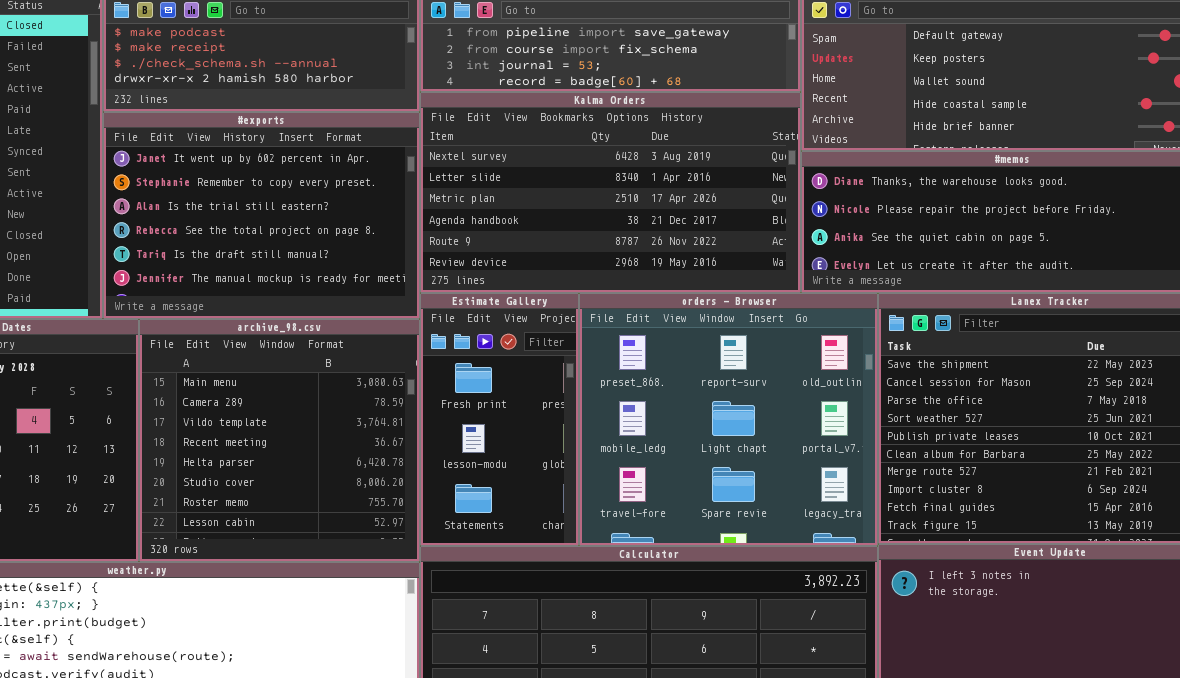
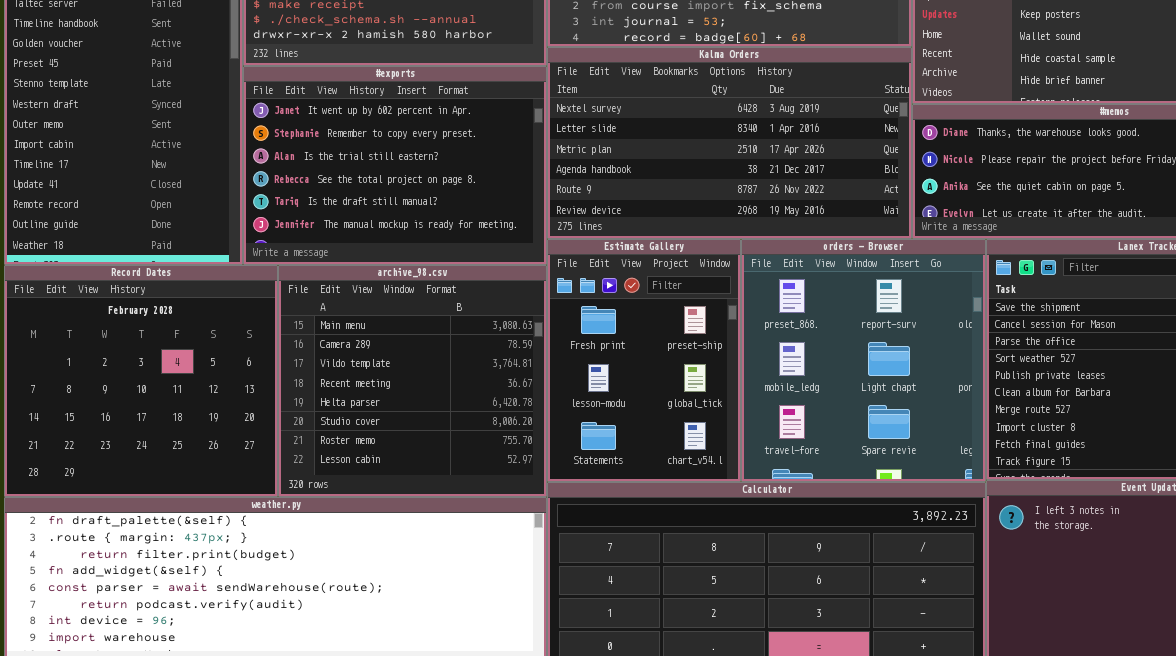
Estimate Gallery: [420,293,579,546] -> [547,239,741,482], resized
orders - Browser: [579,293,878,546] -> [741,239,986,482], resized

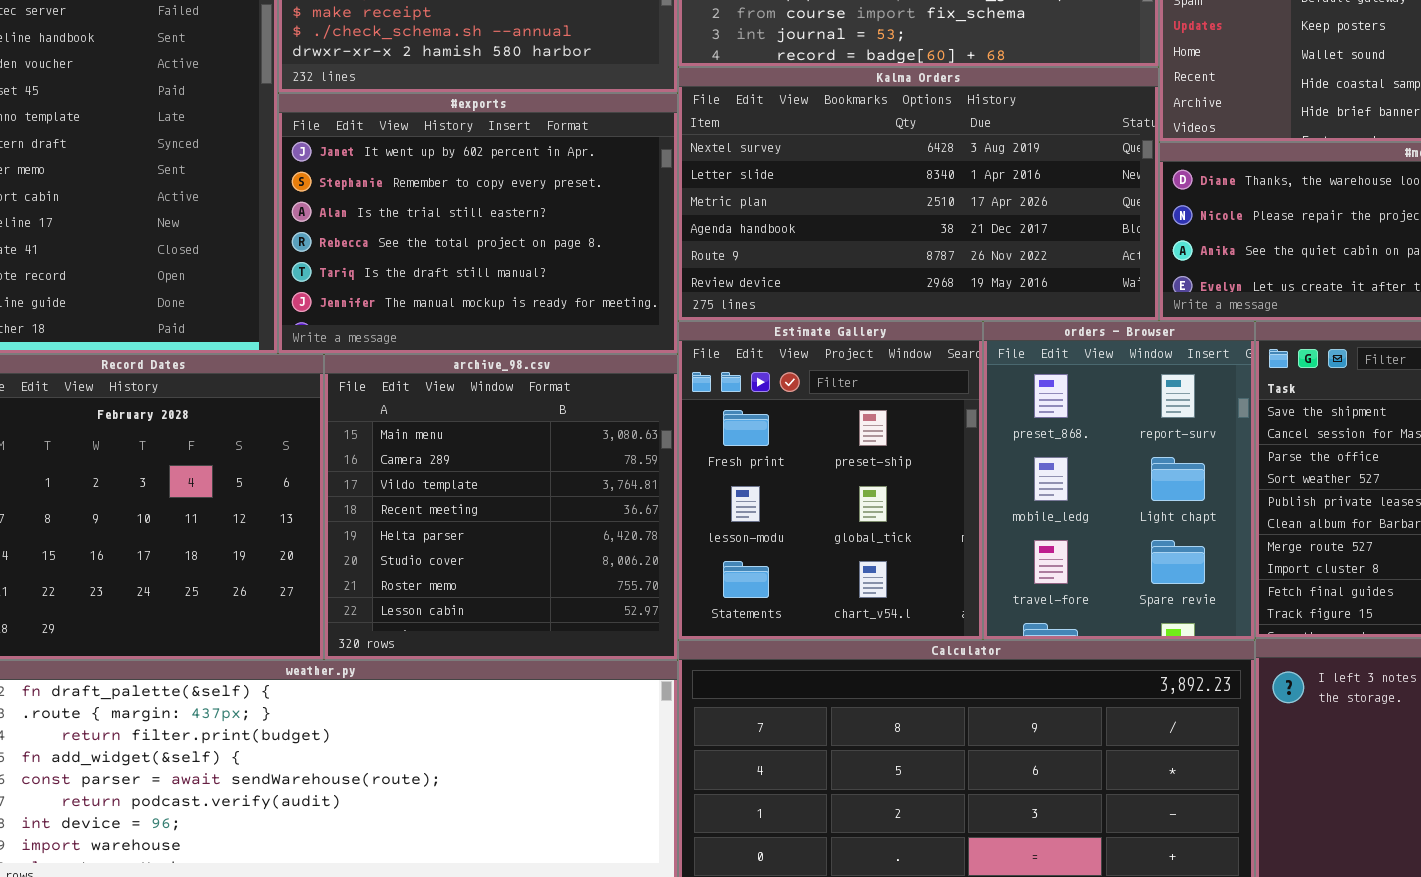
Estimate Gallery: [547,239,741,482] -> [678,321,983,640], resized
orders - Browser: [741,239,986,482] -> [983,321,1255,640], resized

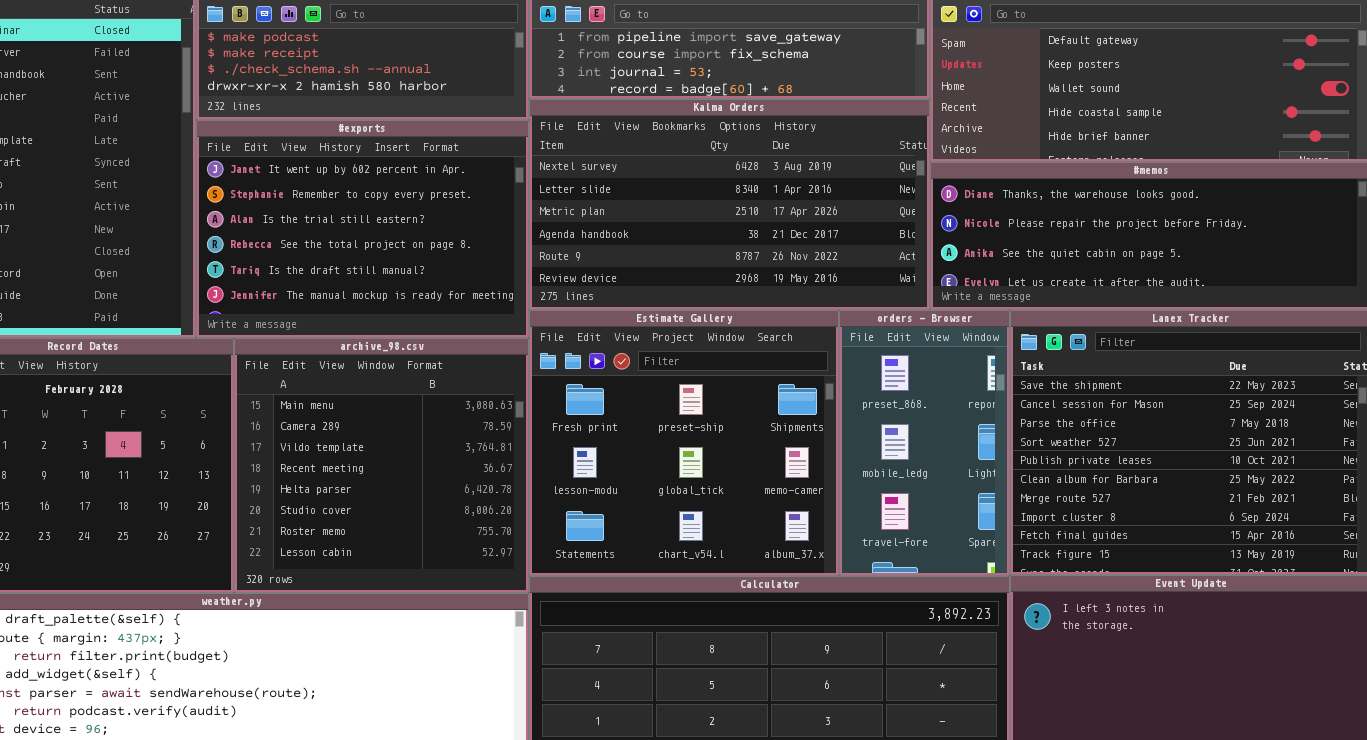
Estimate Gallery: [678,321,983,640] -> [529,310,839,576], resized
orders - Browser: [983,321,1255,640] -> [839,310,1010,576], resized

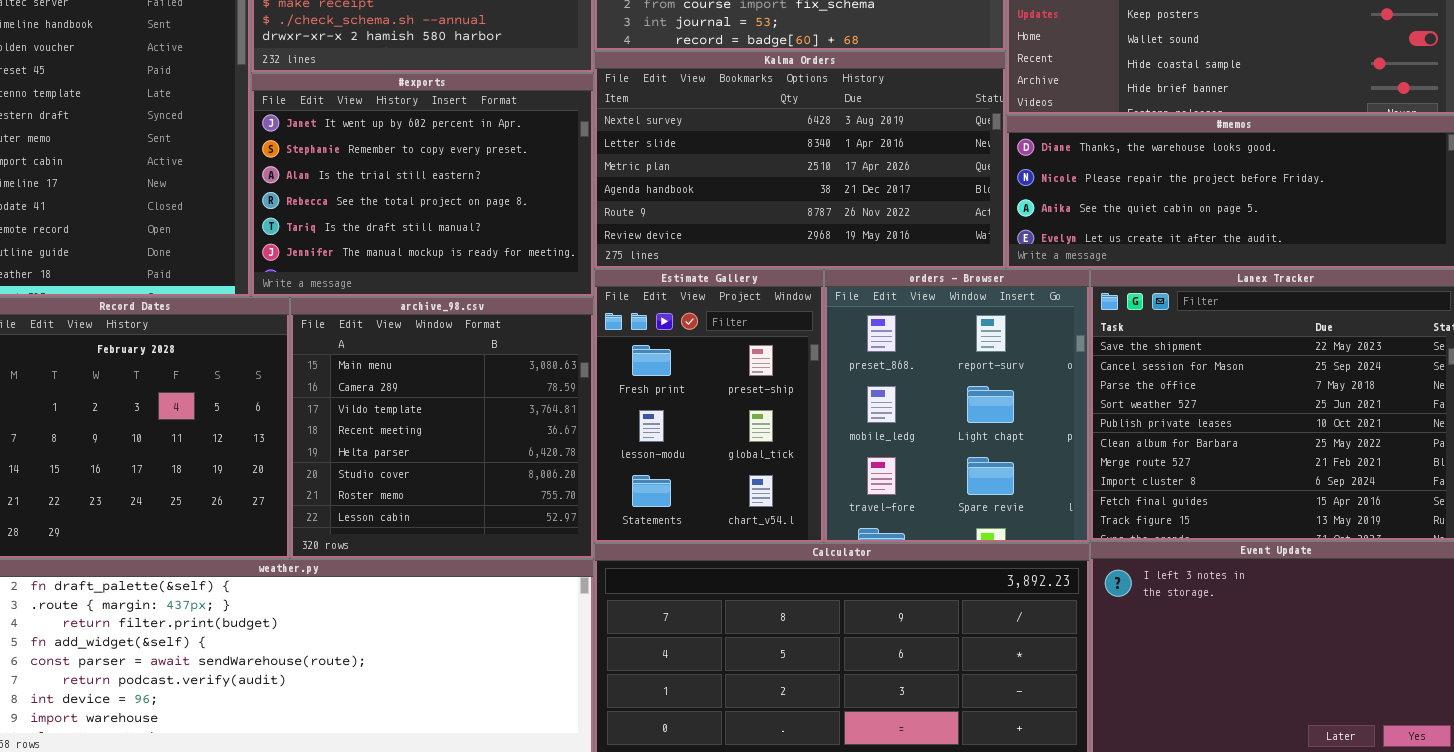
Estimate Gallery: [529,310,839,576] -> [594,269,824,543], resized
orders - Browser: [839,310,1010,576] -> [824,269,1090,543], resized

